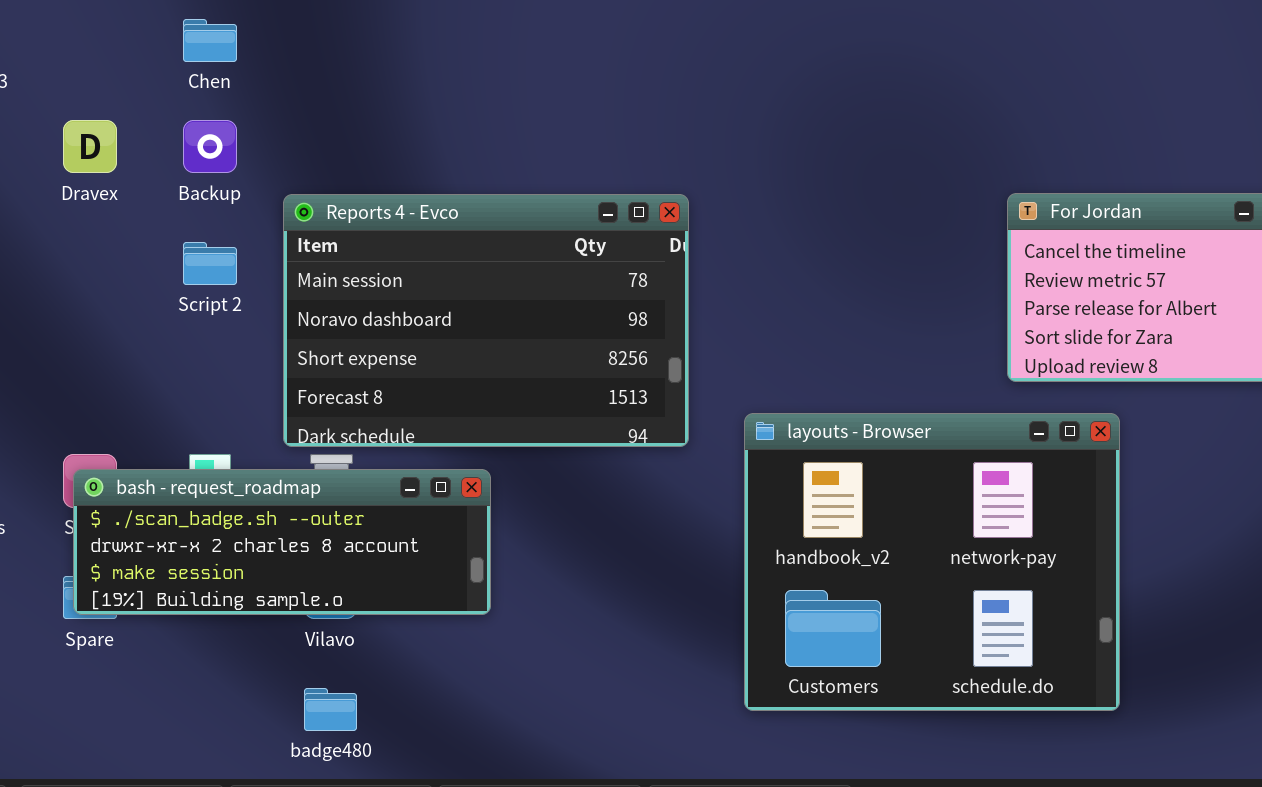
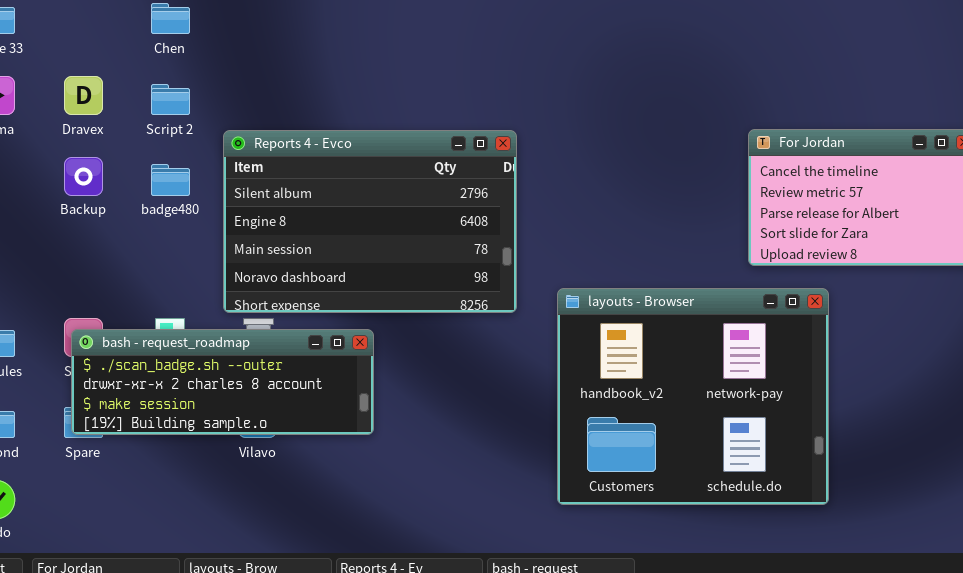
Backup: [183,120,237,173] -> [64,157,103,196], moved
Reports 4 - Evco: [283,194,689,447] -> [223,130,517,313], scrolled up 2 rows
Script 2: [183,242,237,285] -> [151,84,190,115], moved
badge480: [304,688,357,731] -> [151,164,190,196], moved

